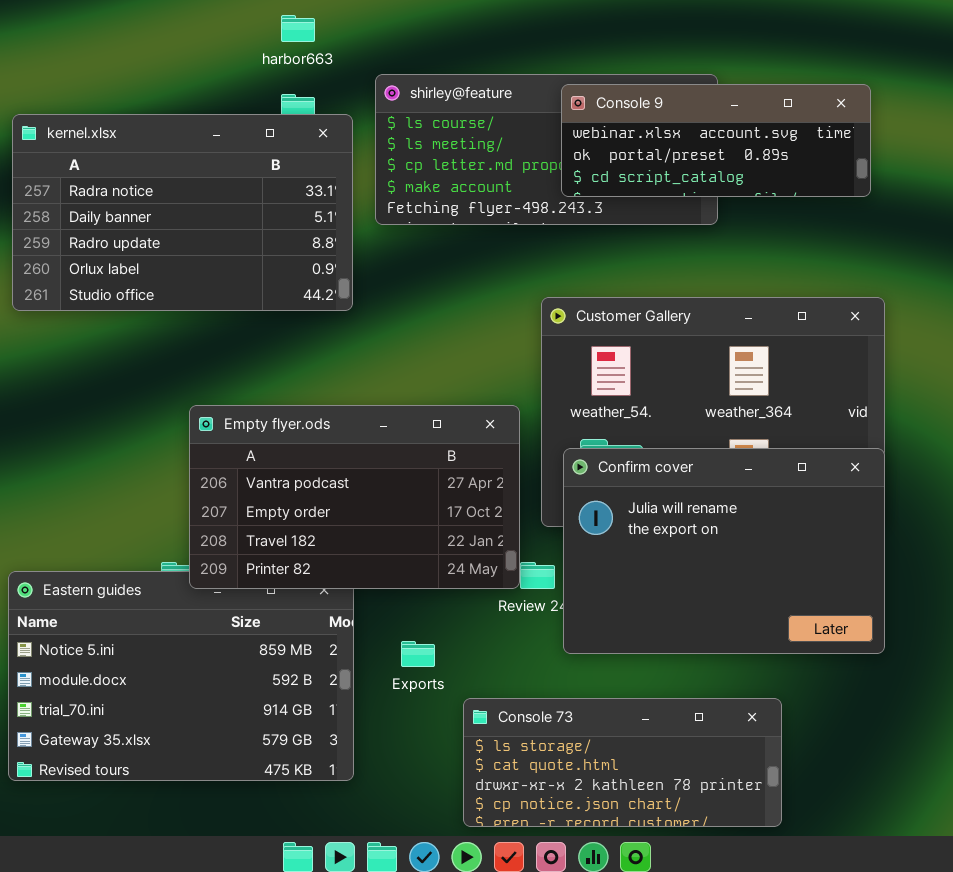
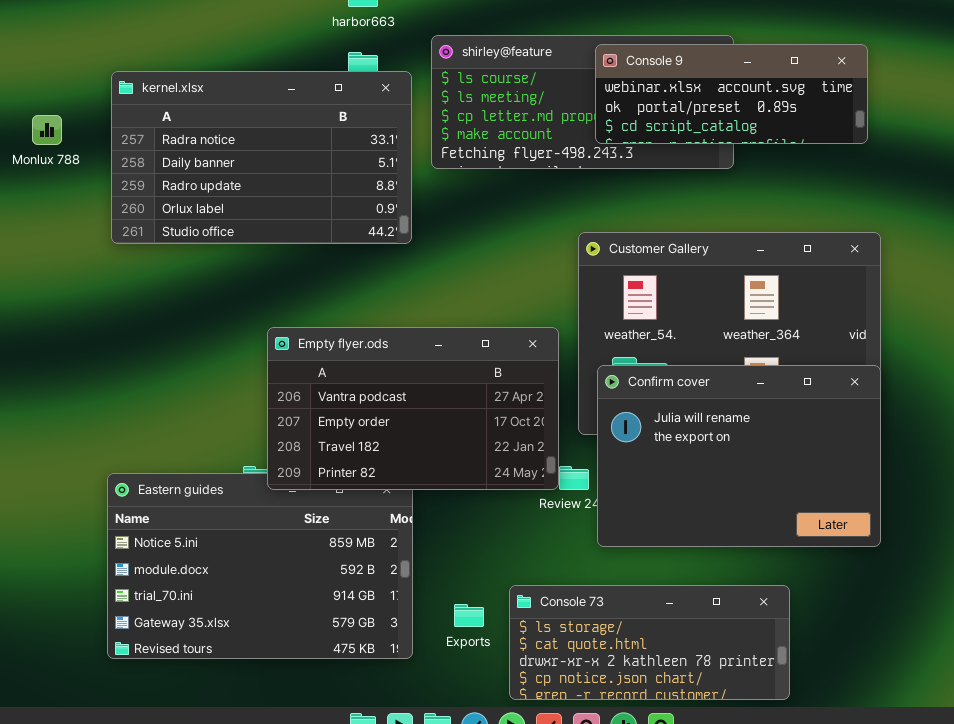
Exports: [401,641,435,667] -> [454,604,484,627], moved

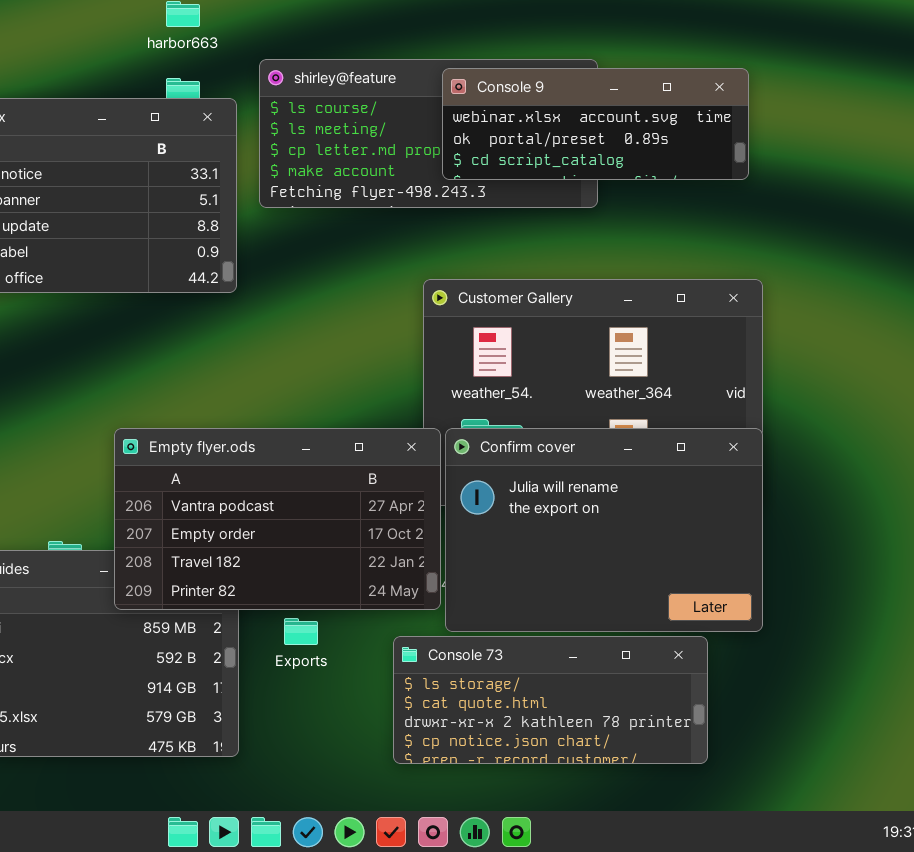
Empty flyer.ods: [267,327,559,490] -> [114,428,441,610], moved
Console 73: [509,585,790,700] -> [393,636,708,764], moved
Exports: [454,604,484,627] -> [284,618,318,645], moved

